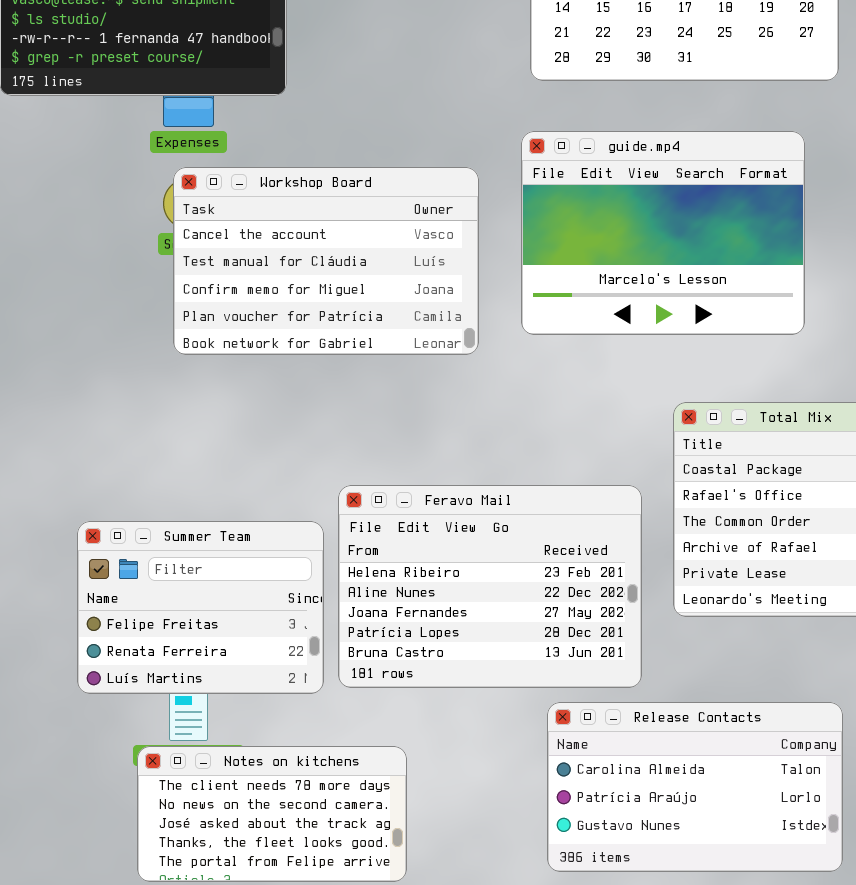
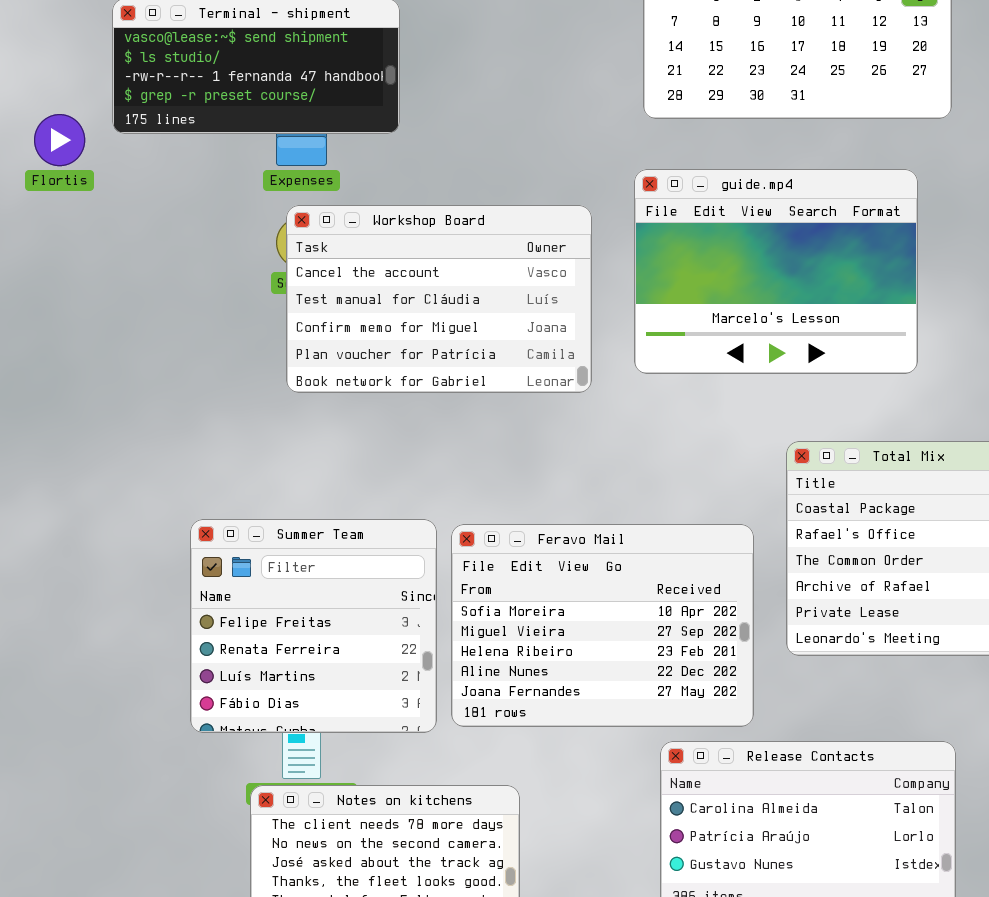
Feravo Mail: [338,485,642,688] -> [451,524,754,727], scrolled up 2 rows
Summer Team: [77,521,324,694] -> [190,519,437,733], resized

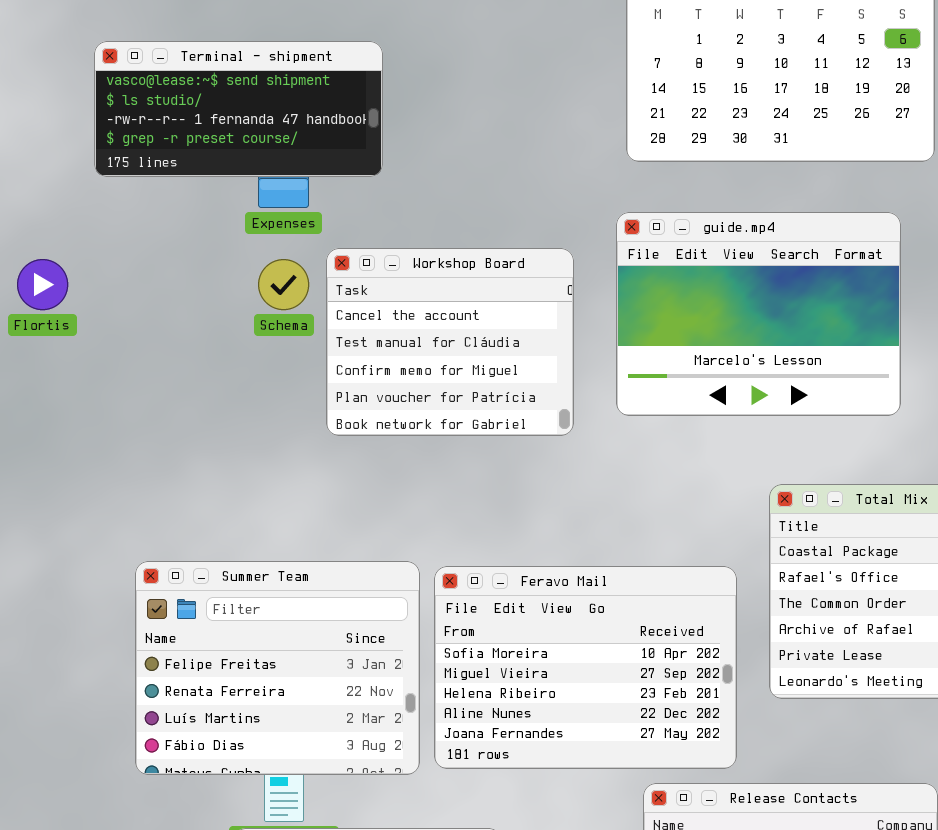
Flortis: [34,114,85,166] -> [17,259,68,310], moved
Workshop Board: [286,205,592,393] -> [326,248,574,436], resized
Summer Team: [190,519,437,733] -> [135,561,420,775], resized

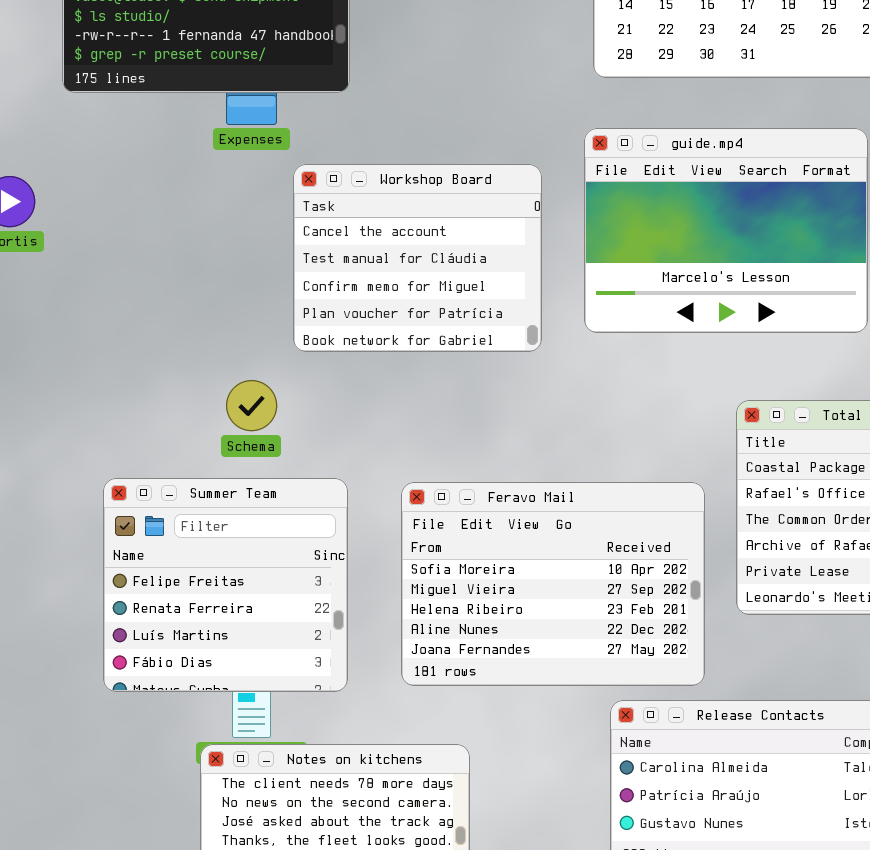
Schema: [258,259,309,310] -> [226,380,277,431], moved
Summer Team: [135,561,420,775] -> [103,478,348,692], resized

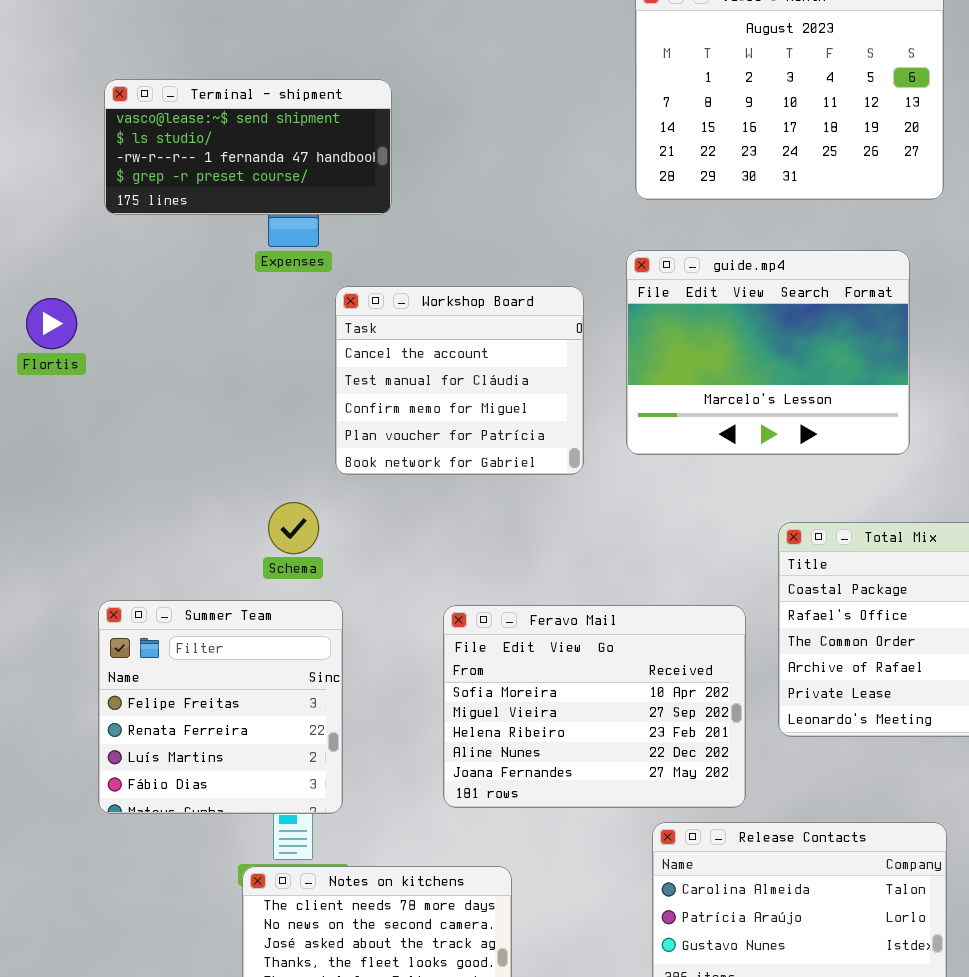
Summer Team: [103,478,348,692] -> [98,600,343,814], moved

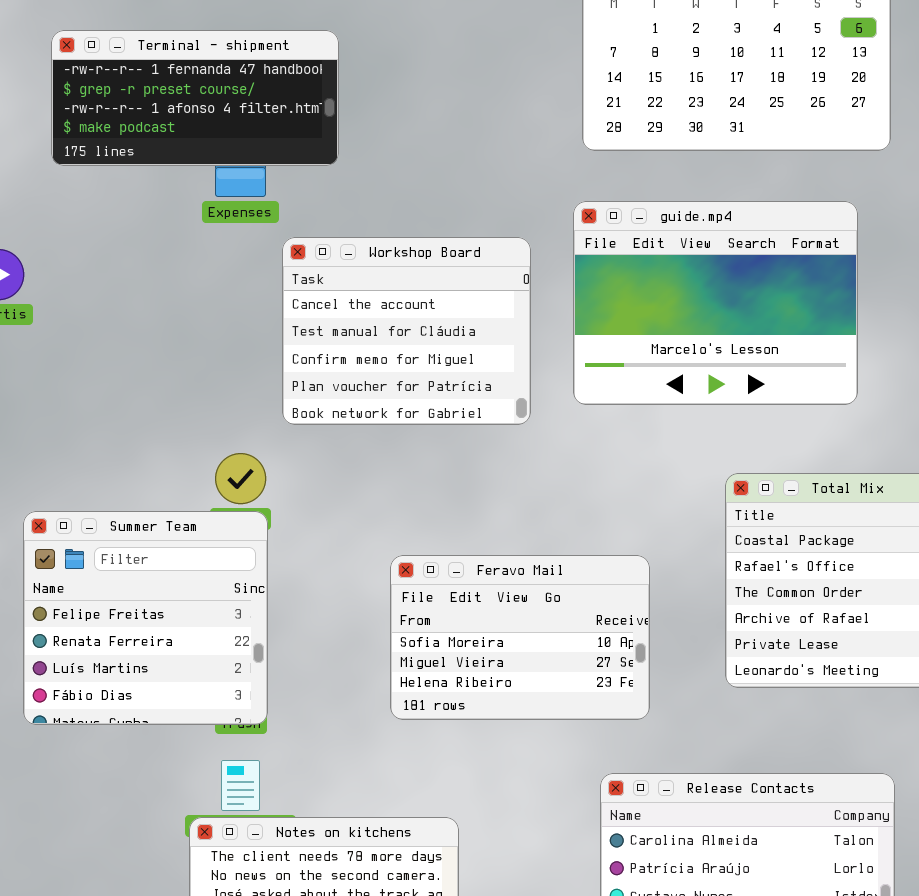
Terminal - shipment: [104,79,392,215] -> [51,30,339,166], scrolled down 2 rows
Summer Team: [98,600,343,814] -> [23,511,268,725], moved
Feravo Mail: [443,605,746,808] -> [390,555,650,720], resized

